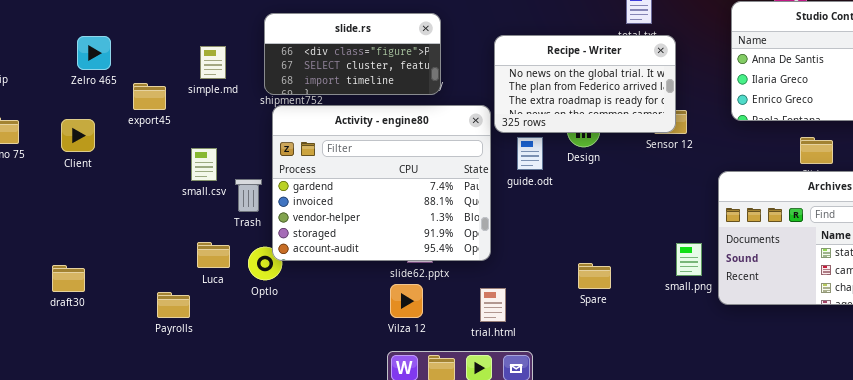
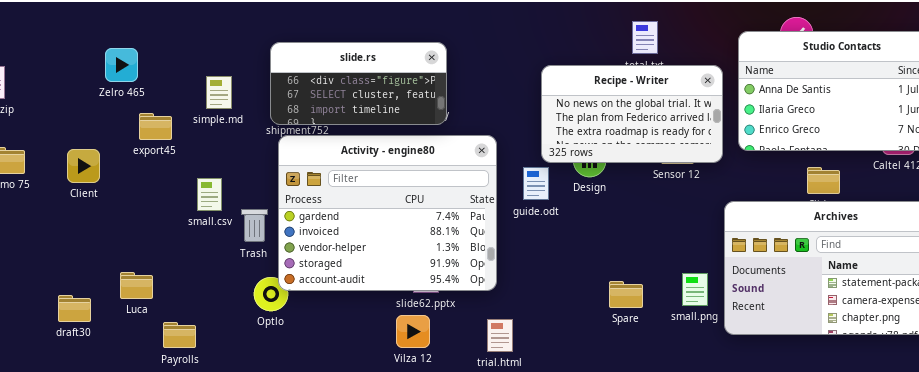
Recipe - Writer: [494,35,676,133] -> [541,65,723,163], moved
Zelro 465: [77,36,111,70] -> [105,48,138,82], moved
Luca: [197,242,230,268] -> [120,272,153,299], moved
Spare: [578,263,611,289] -> [609,281,643,308], moved

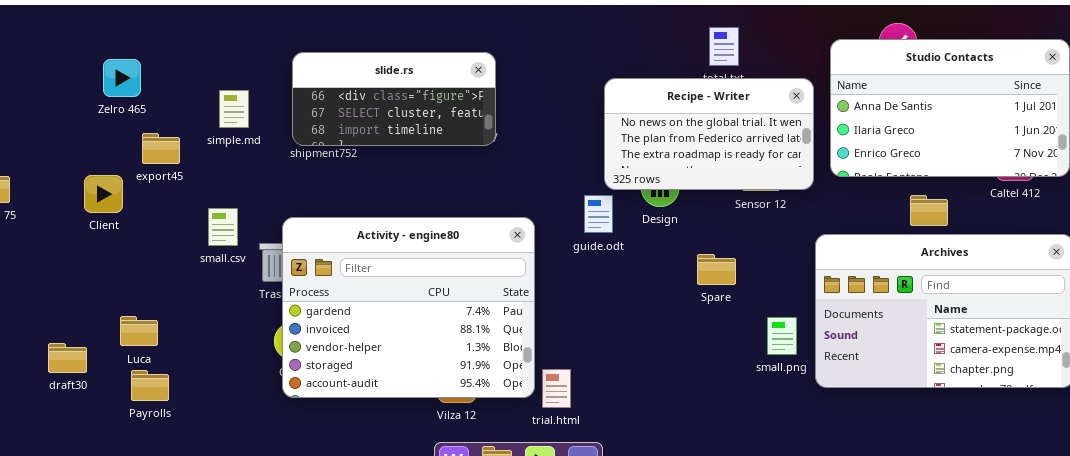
Activity - engine80: [278,135,497,291] -> [282,217,535,398], moved
Client: [67,149,100,183] -> [84,175,123,213], moved
Spare: [609,281,643,308] -> [697,254,736,285], moved
Payrolls: [163,322,196,348] -> [131,370,169,401], moved

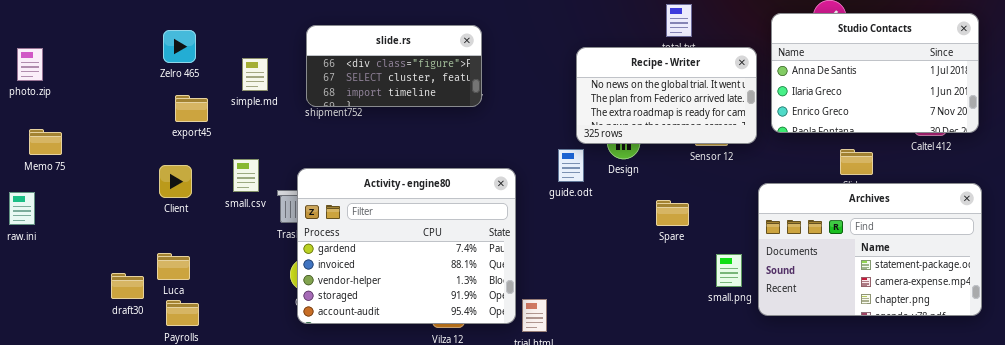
Zelro 465: [103,59,141,97] -> [163,30,196,63], moved
Client: [84,175,123,213] -> [159,165,192,198], moved
draft30: [48,343,87,373] -> [111,273,144,299], moved

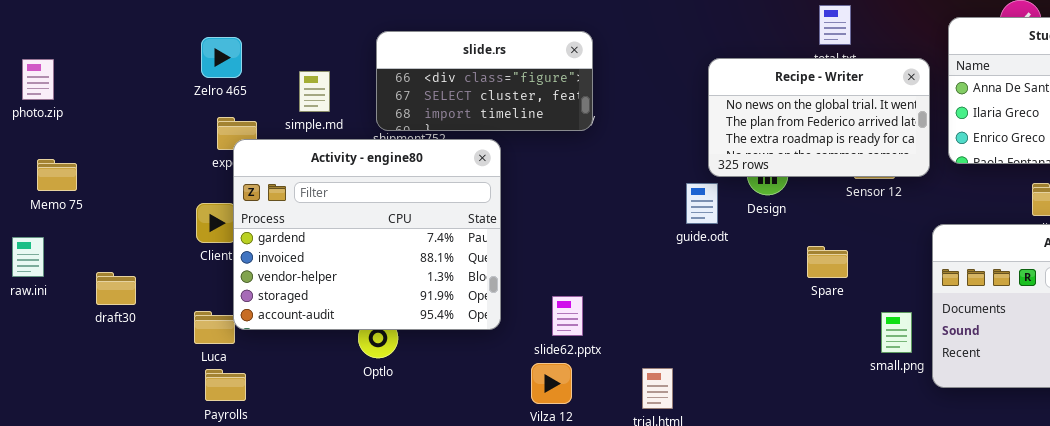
Activity - engine80: [297,168,516,324] -> [233,139,501,330], moved
draft30: [111,273,144,299] -> [96,272,136,305], moved

